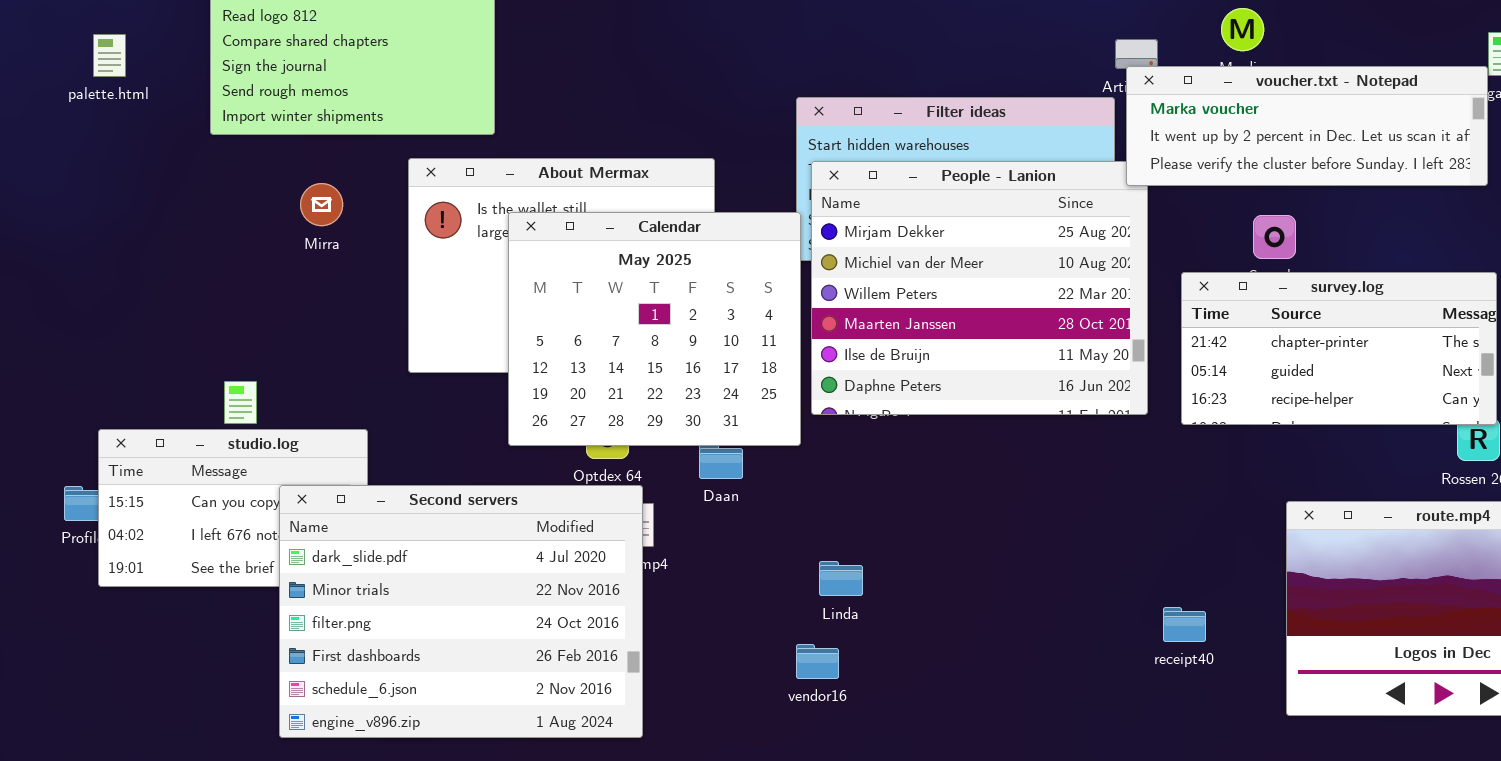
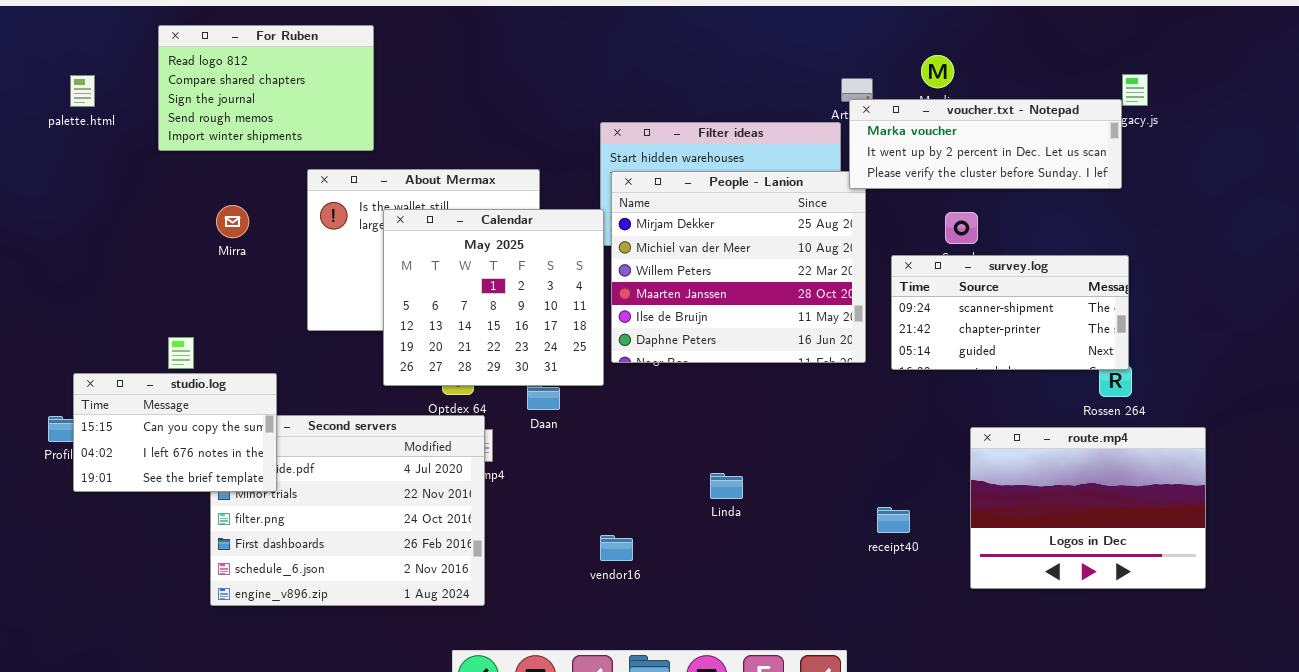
Mirra: [300,183,343,226] -> [216,205,249,238], moved
survey.log: [1181,272,1497,425] -> [891,255,1129,370], scrolled up 1 row
studio.log: [98,429,368,587] -> [73,373,277,492], raised
Linda: [819,561,863,596] -> [710,473,743,499], moved

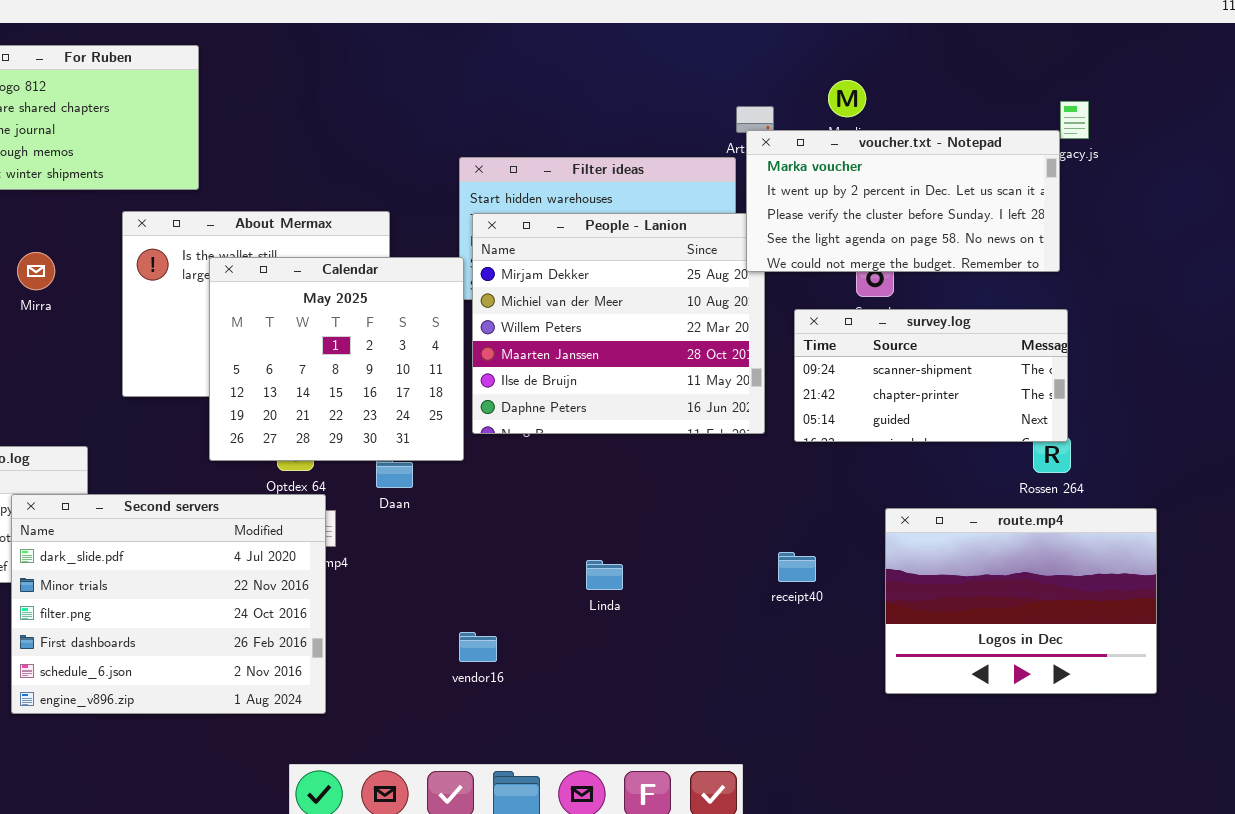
voucher.txt - Notepad: [849,99,1122,189] -> [746,130,1060,272], resized
Second servers: [210,415,485,606] -> [11,494,326,714], raised
receipt40: [877,507,910,533] -> [778,552,816,582], moved

